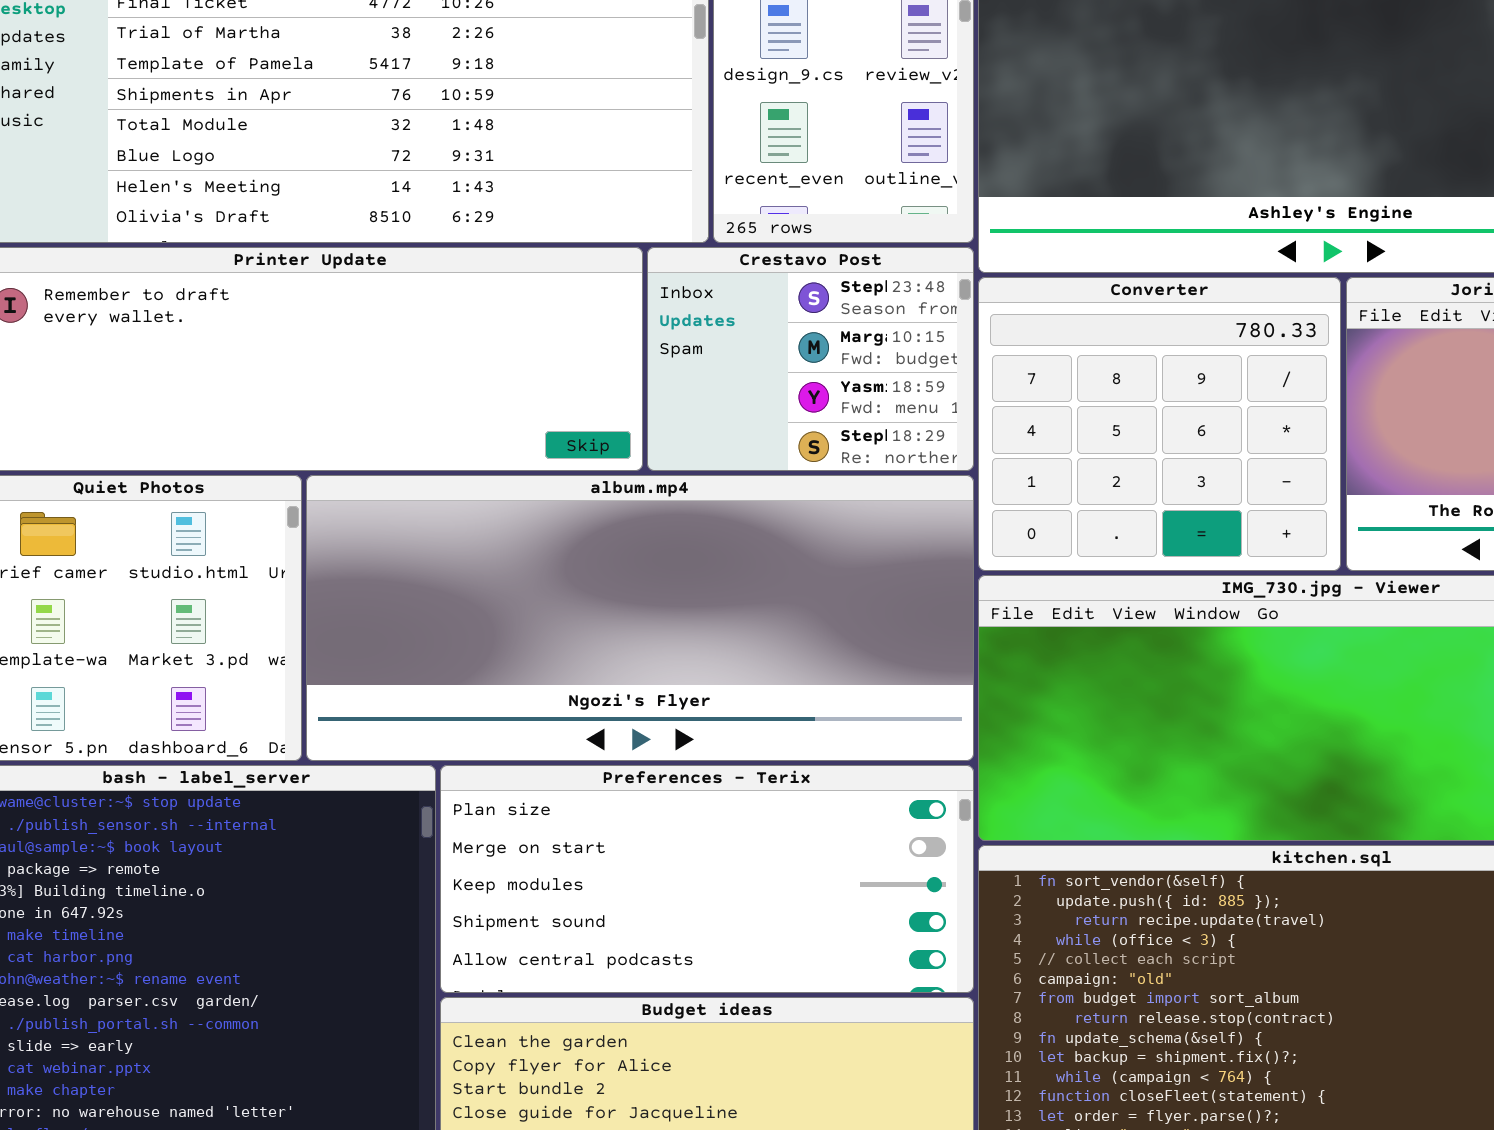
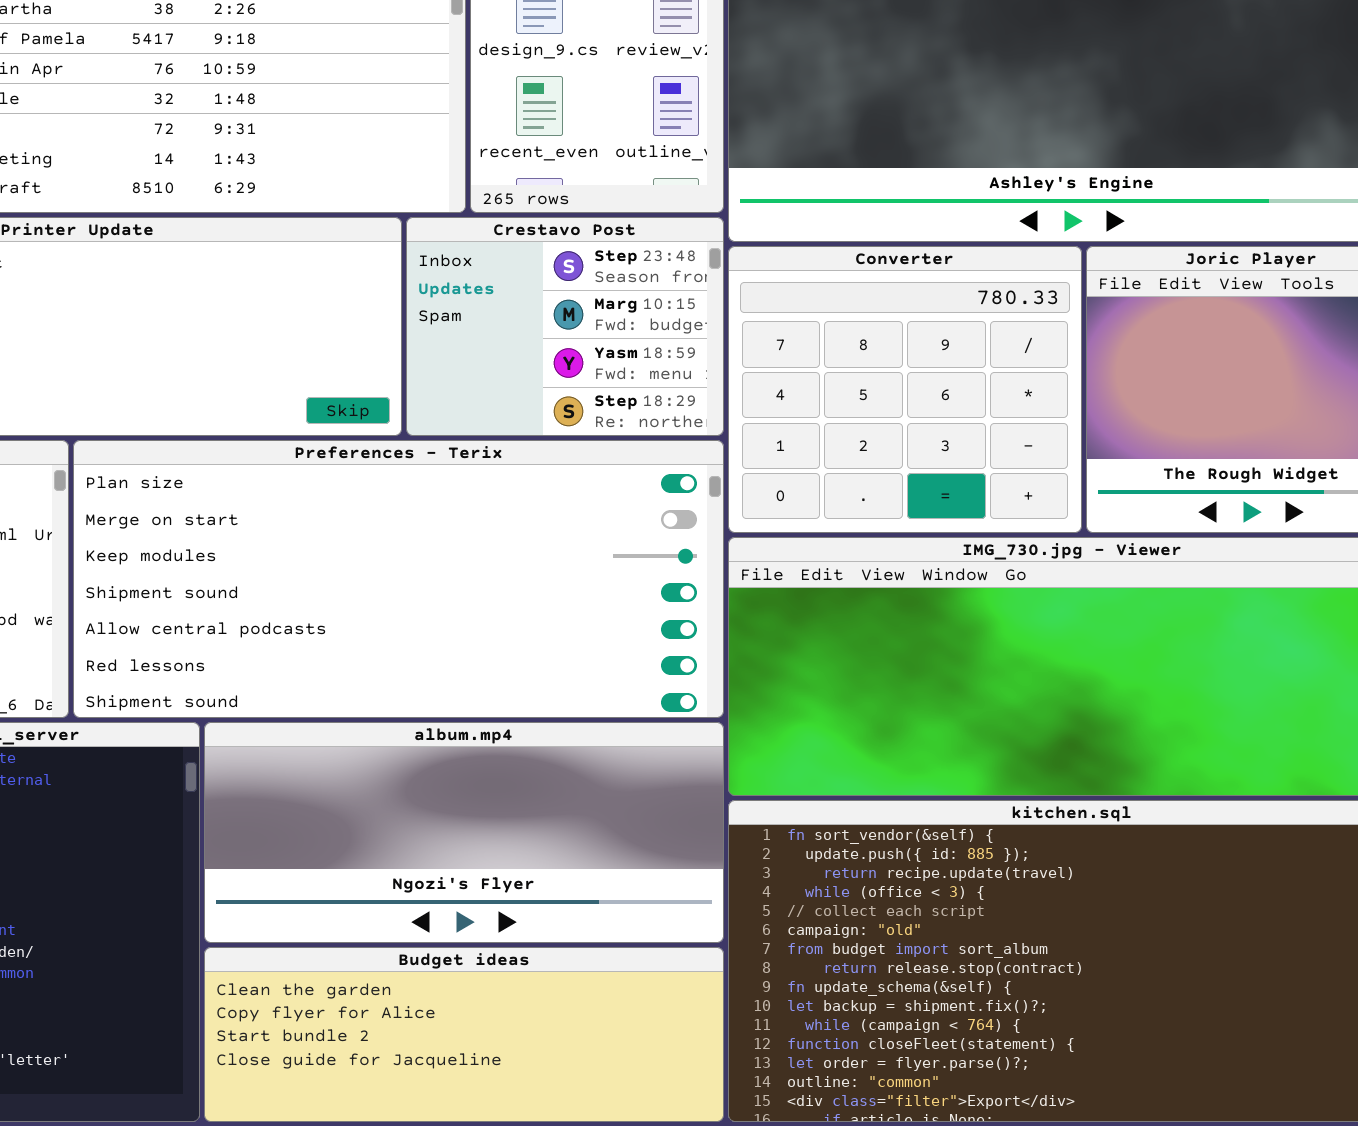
album.mp4: [306,475,974,761] -> [204,722,724,943], moved, resized
Preferences - Terix: [440,765,974,993] -> [73,440,724,718], moved, resized

